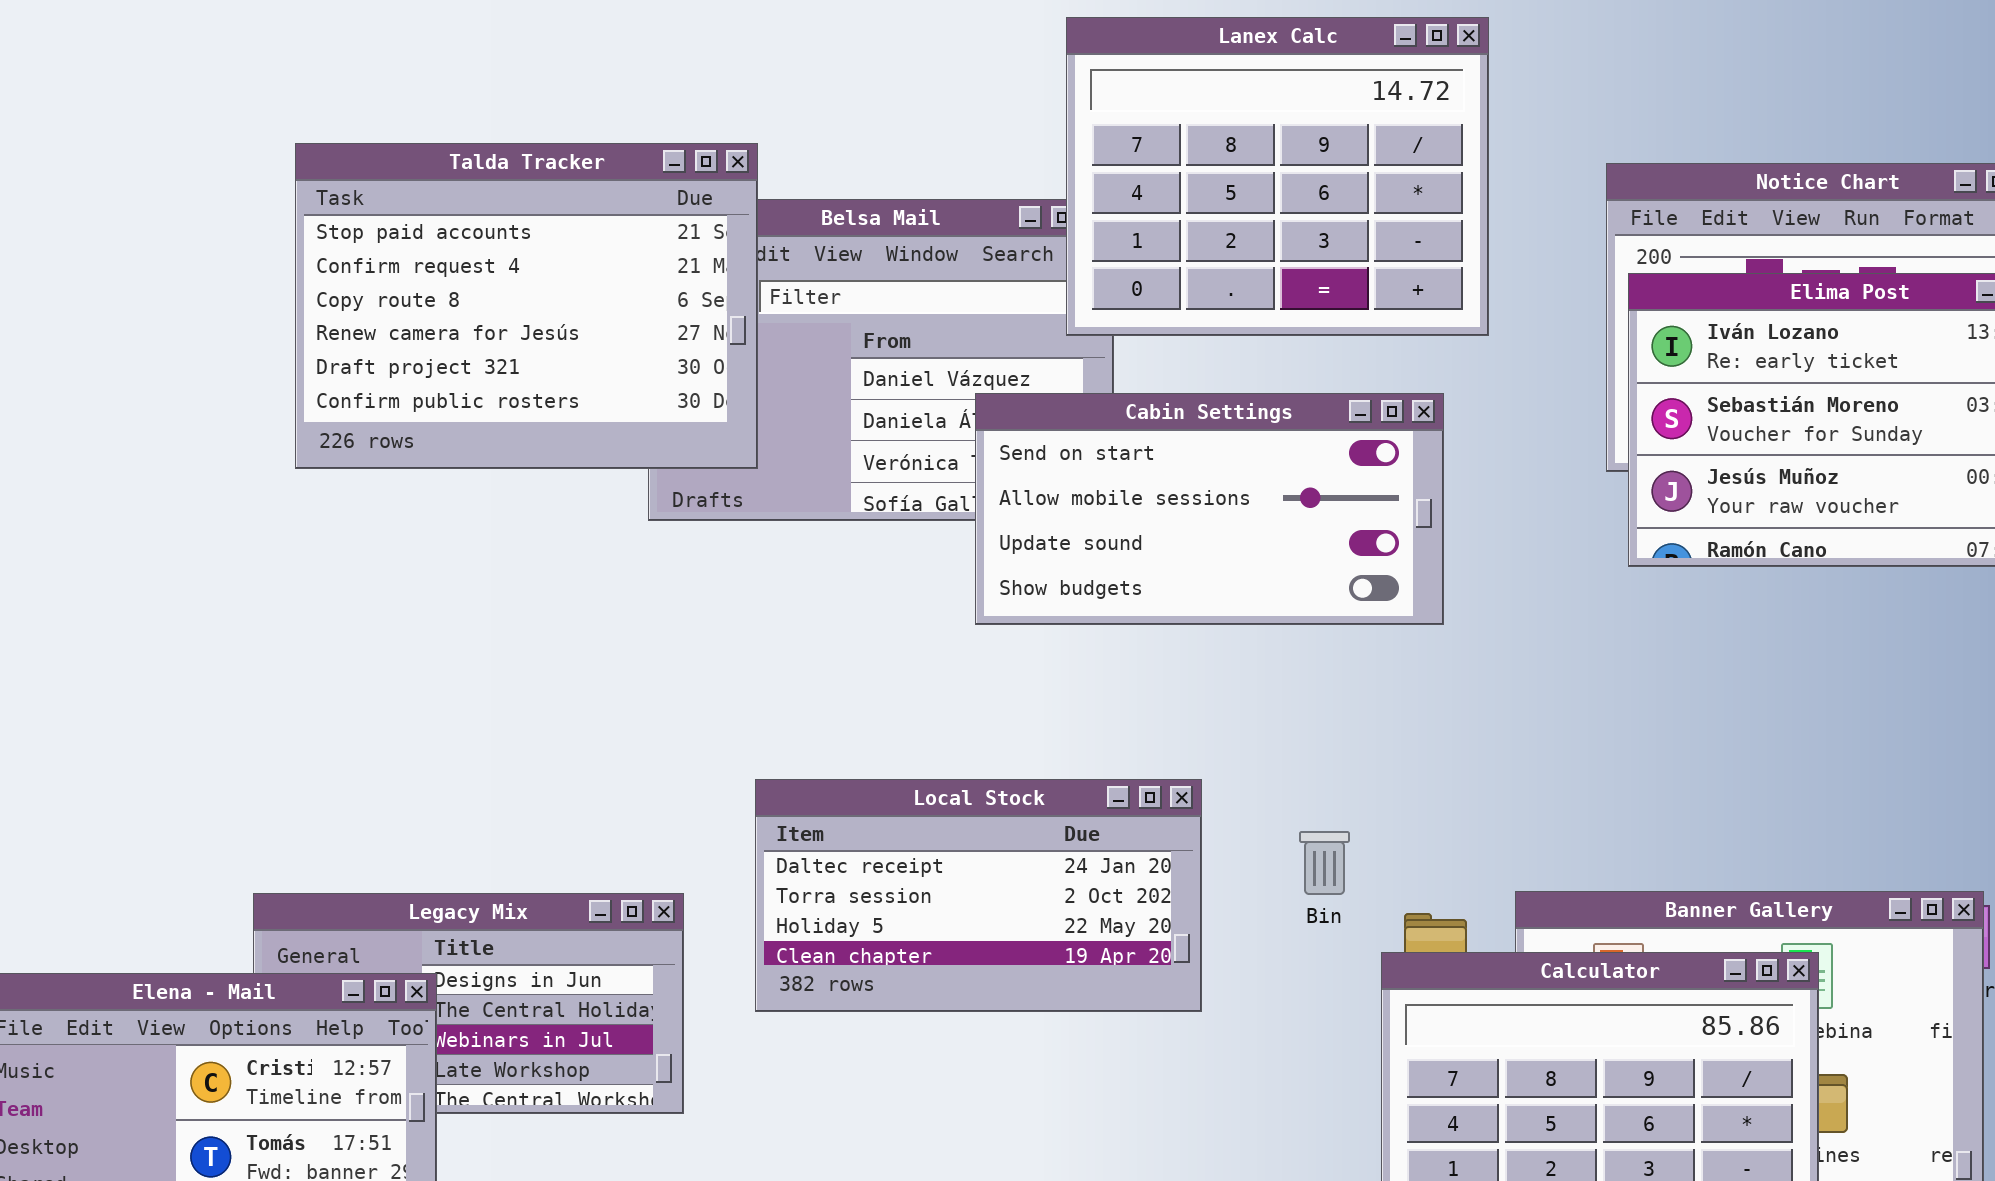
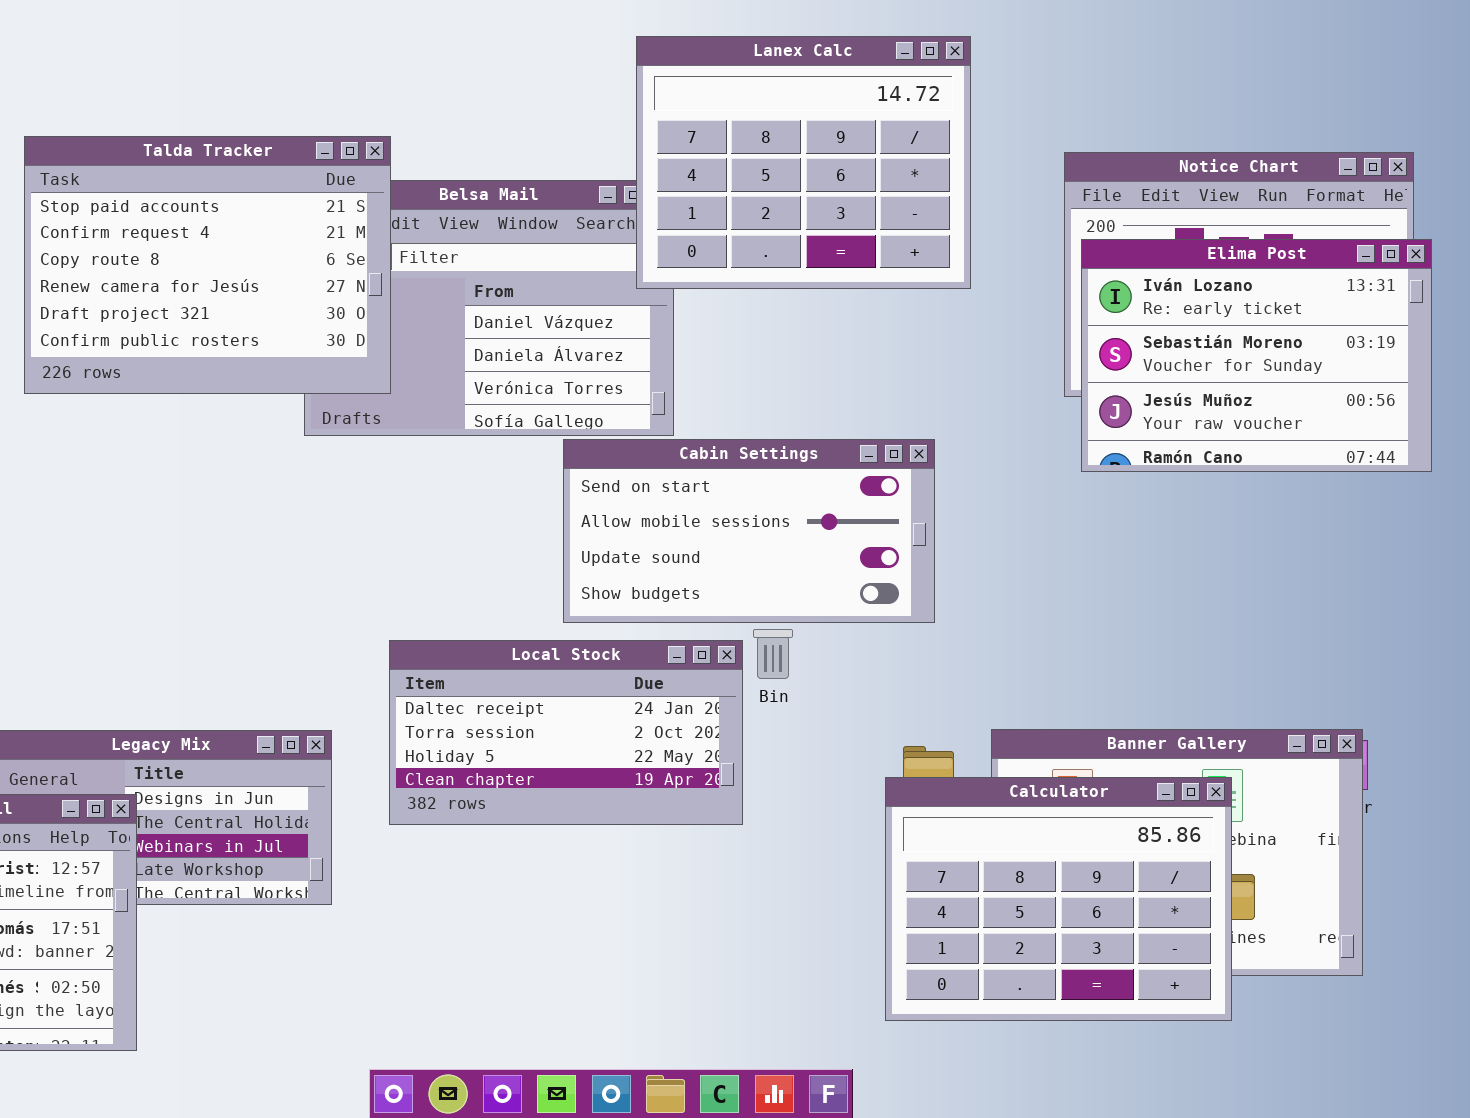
Cabin Settings: [975,393,1444,625] -> [563,439,935,623], moved
Bin: [1299,831,1350,895] -> [753,629,793,679], moved

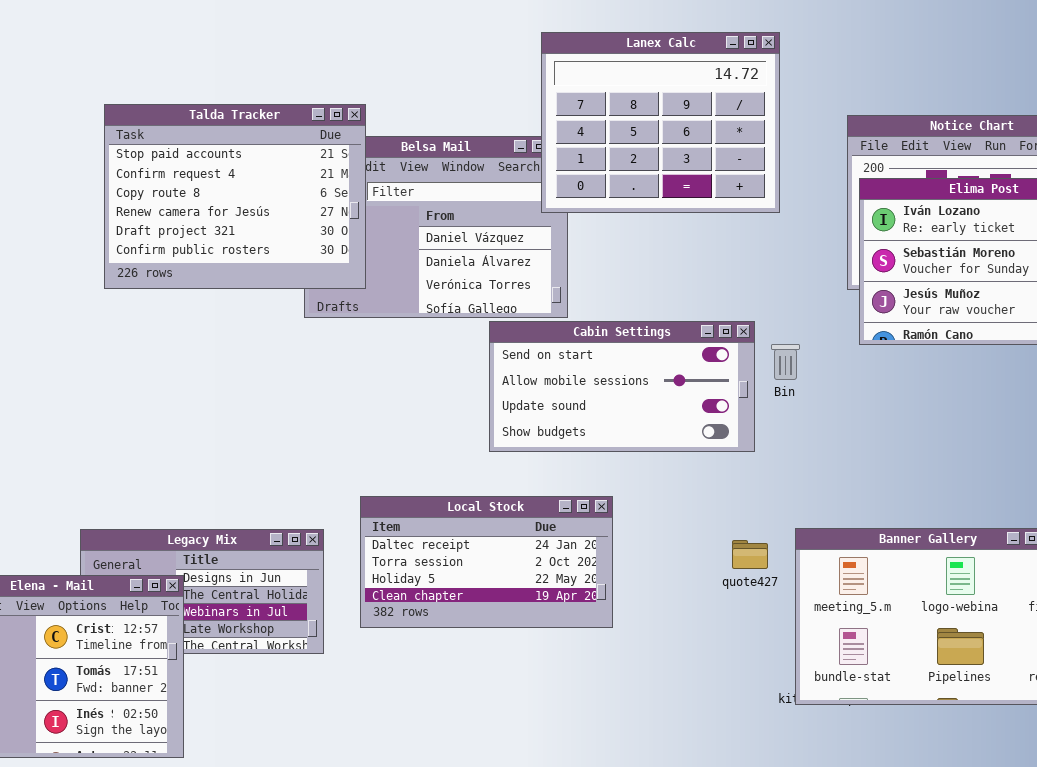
Bin: [753,629,793,679] -> [771,344,800,380], moved
Local Stock: [389,640,743,825] -> [360,496,613,628], moved
Calculator: [885,777,1232,1021] -> none, closed

